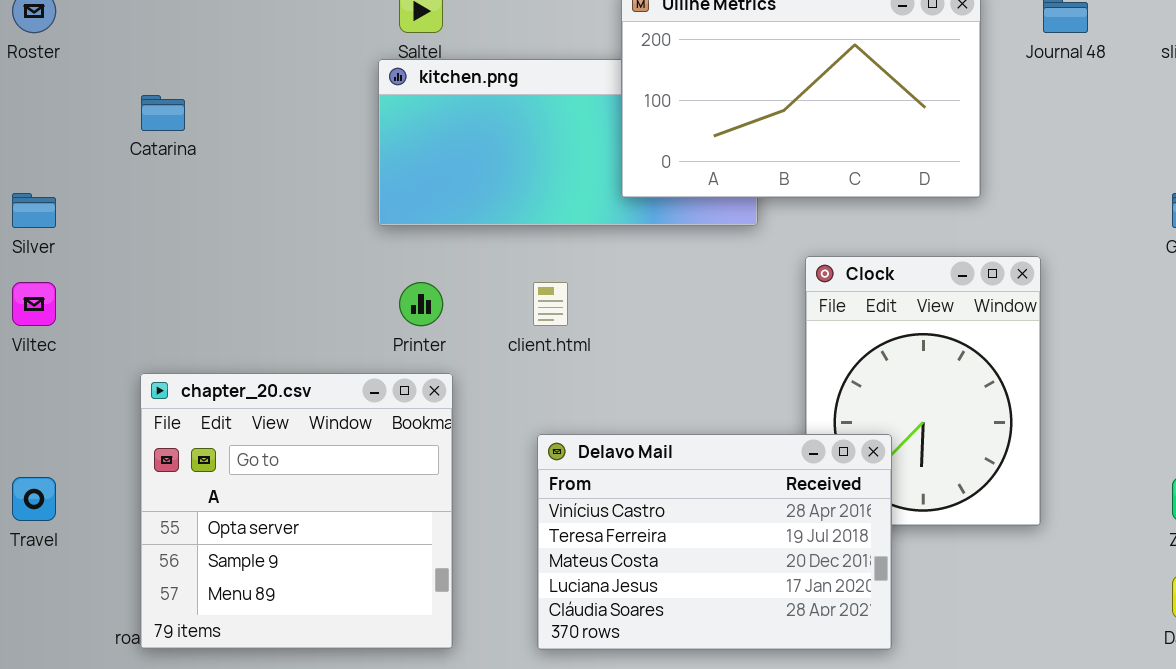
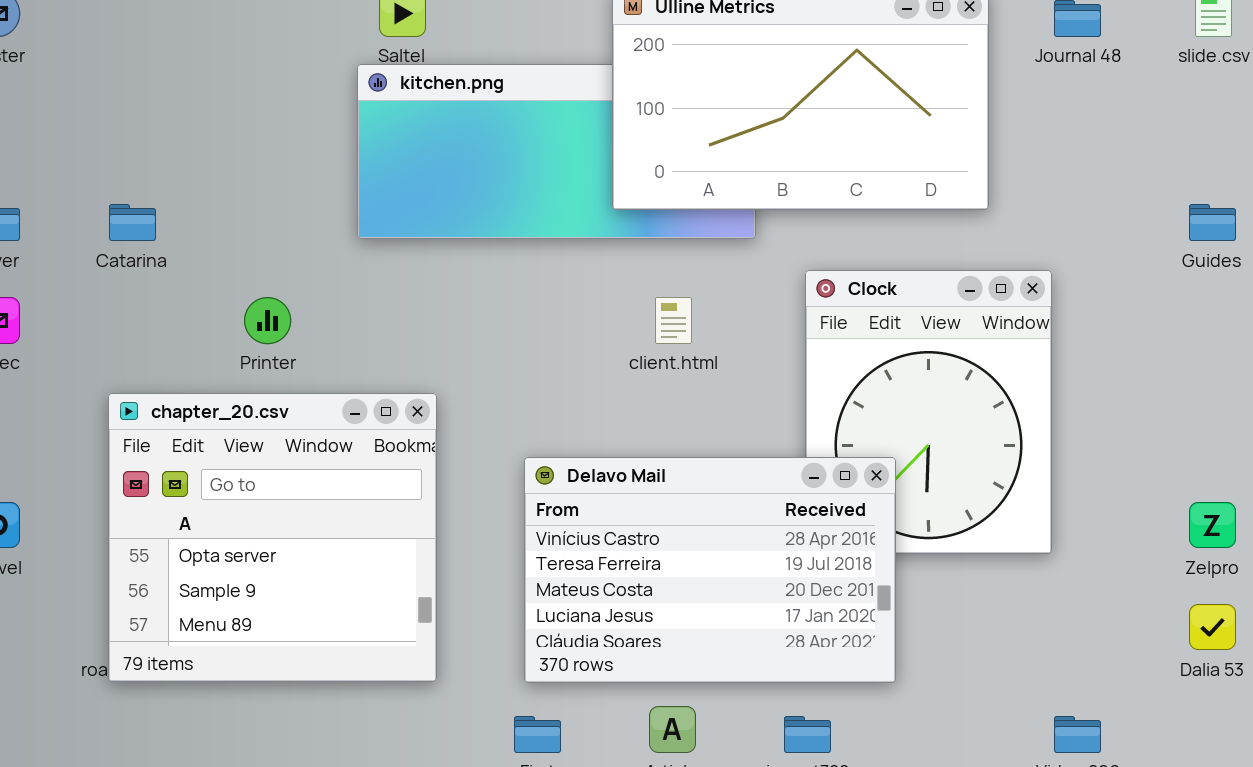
Catarina: [141,95,185,131] -> [109,204,156,241], moved
Printer: [399,282,443,326] -> [244,297,291,344], moved
client.html: [533,282,568,326] -> [655,297,692,344], moved

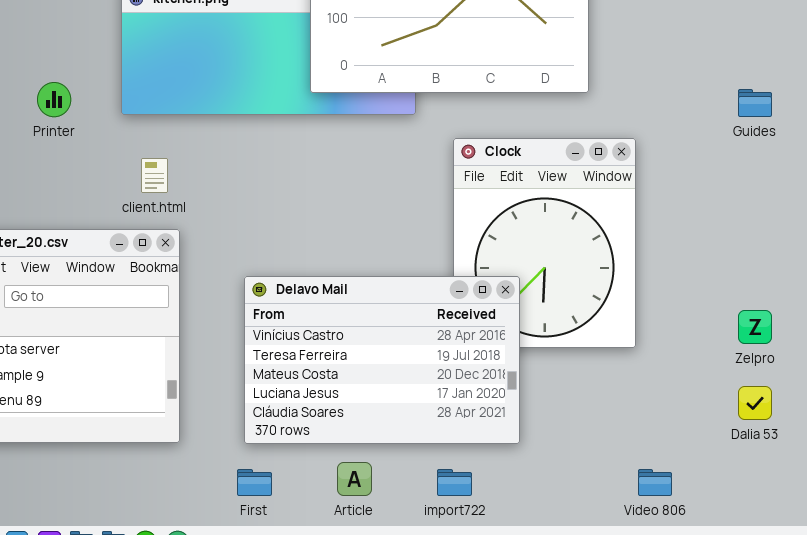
Printer: [244,297,291,344] -> [37,82,71,117], moved
client.html: [655,297,692,344] -> [141,158,168,193], moved

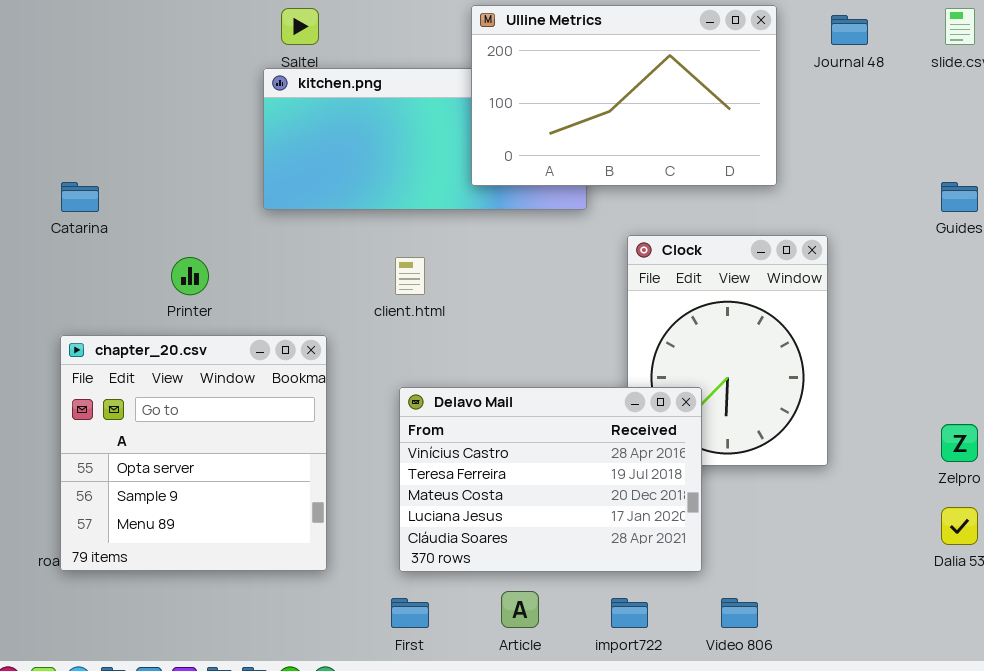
Printer: [37,82,71,117] -> [171,257,209,295], moved
client.html: [141,158,168,193] -> [395,257,425,295], moved
Video 806: [638,469,672,496] -> [721,598,758,628], moved

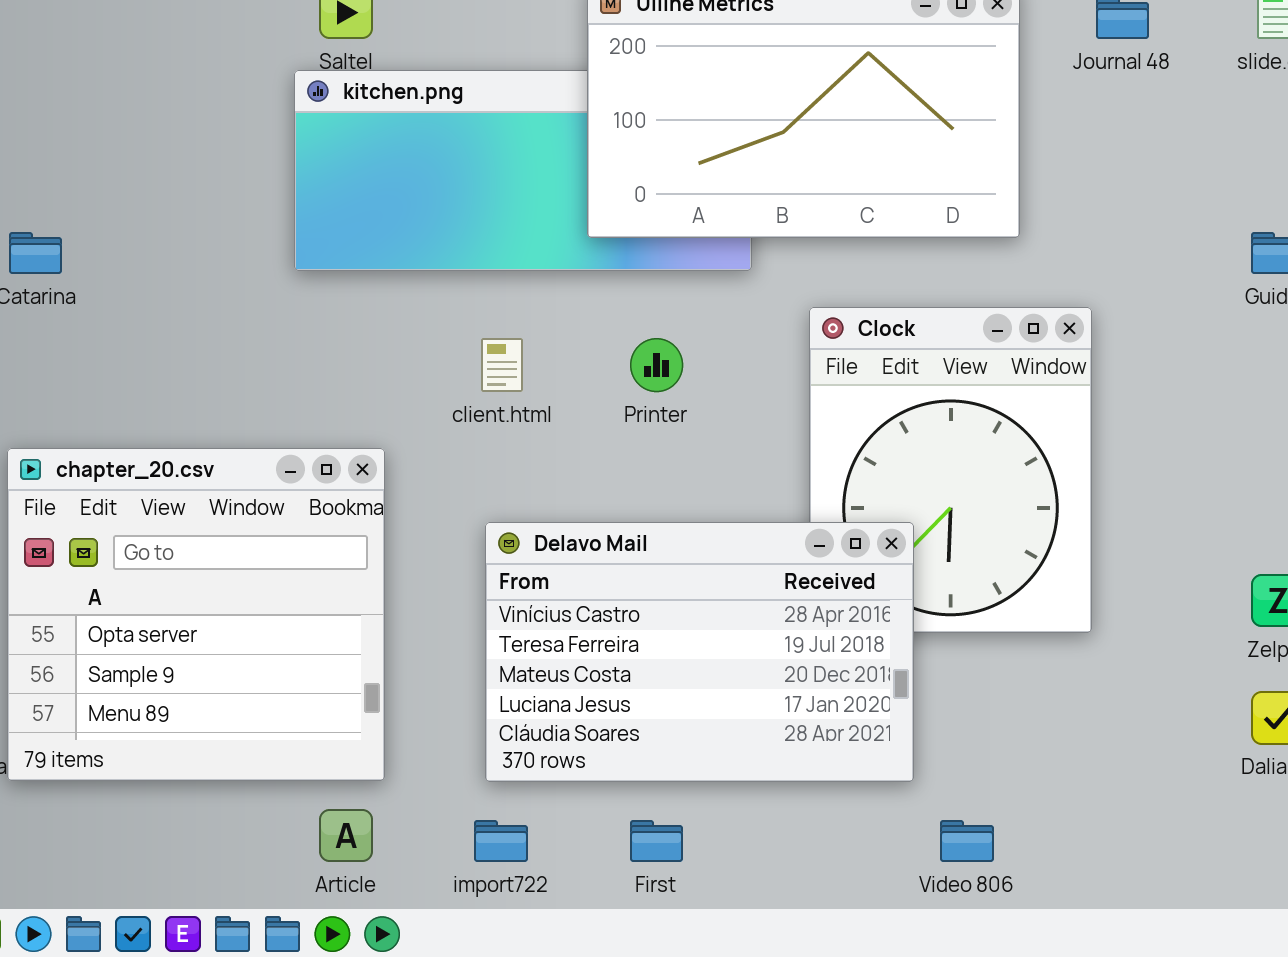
Printer: [171,257,209,295] -> [630,338,683,392], moved
Article: [501,591,539,628] -> [319,809,373,862], moved
First: [391,598,429,628] -> [630,820,683,862], moved
import722: [611,598,648,628] -> [474,820,528,862], moved

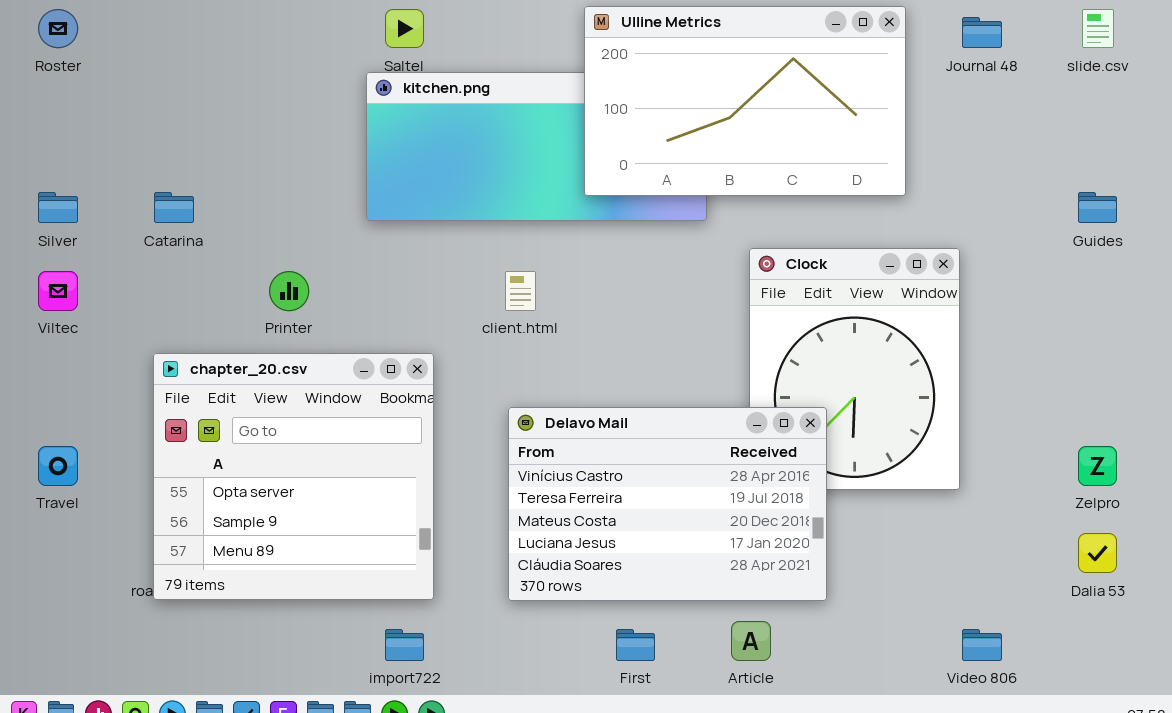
Printer: [630,338,683,392] -> [269,271,309,311], moved
Article: [319,809,373,862] -> [731,621,771,661], moved
import722: [474,820,528,862] -> [385,629,424,661], moved
Video 806: [940,820,994,862] -> [962,629,1002,661], moved

